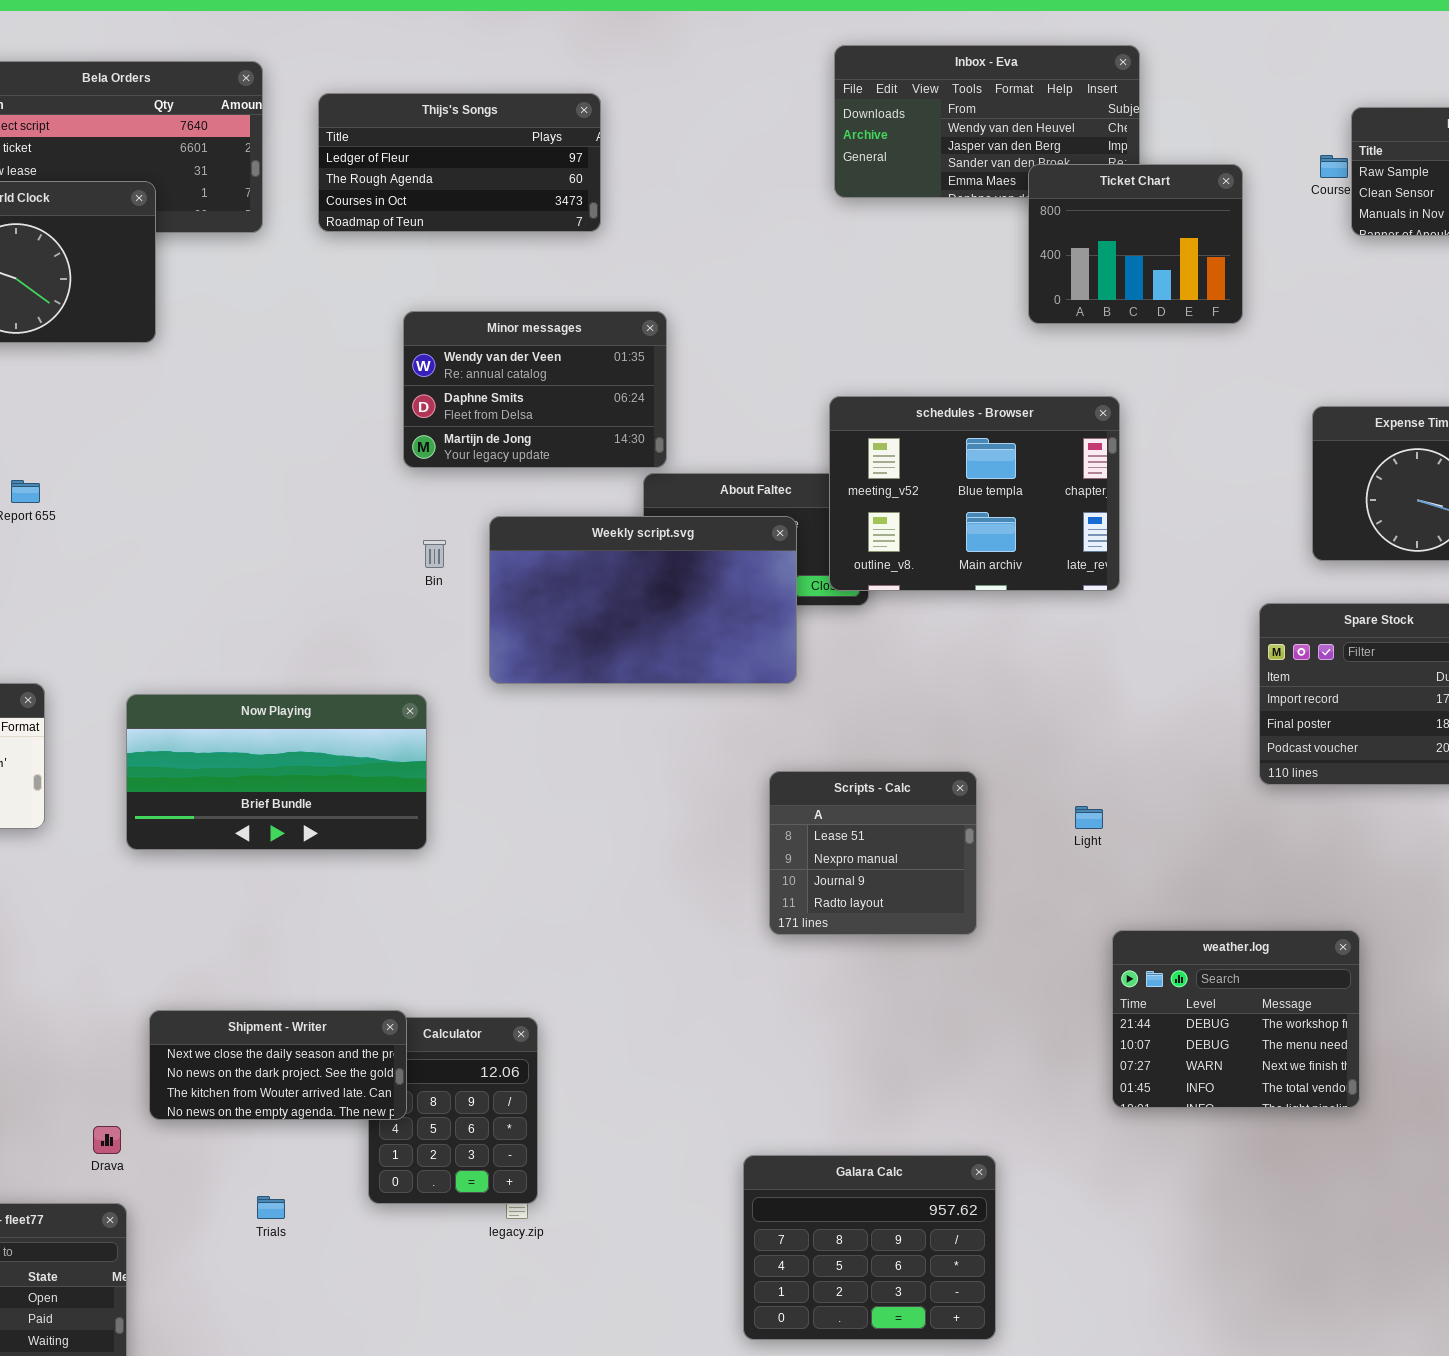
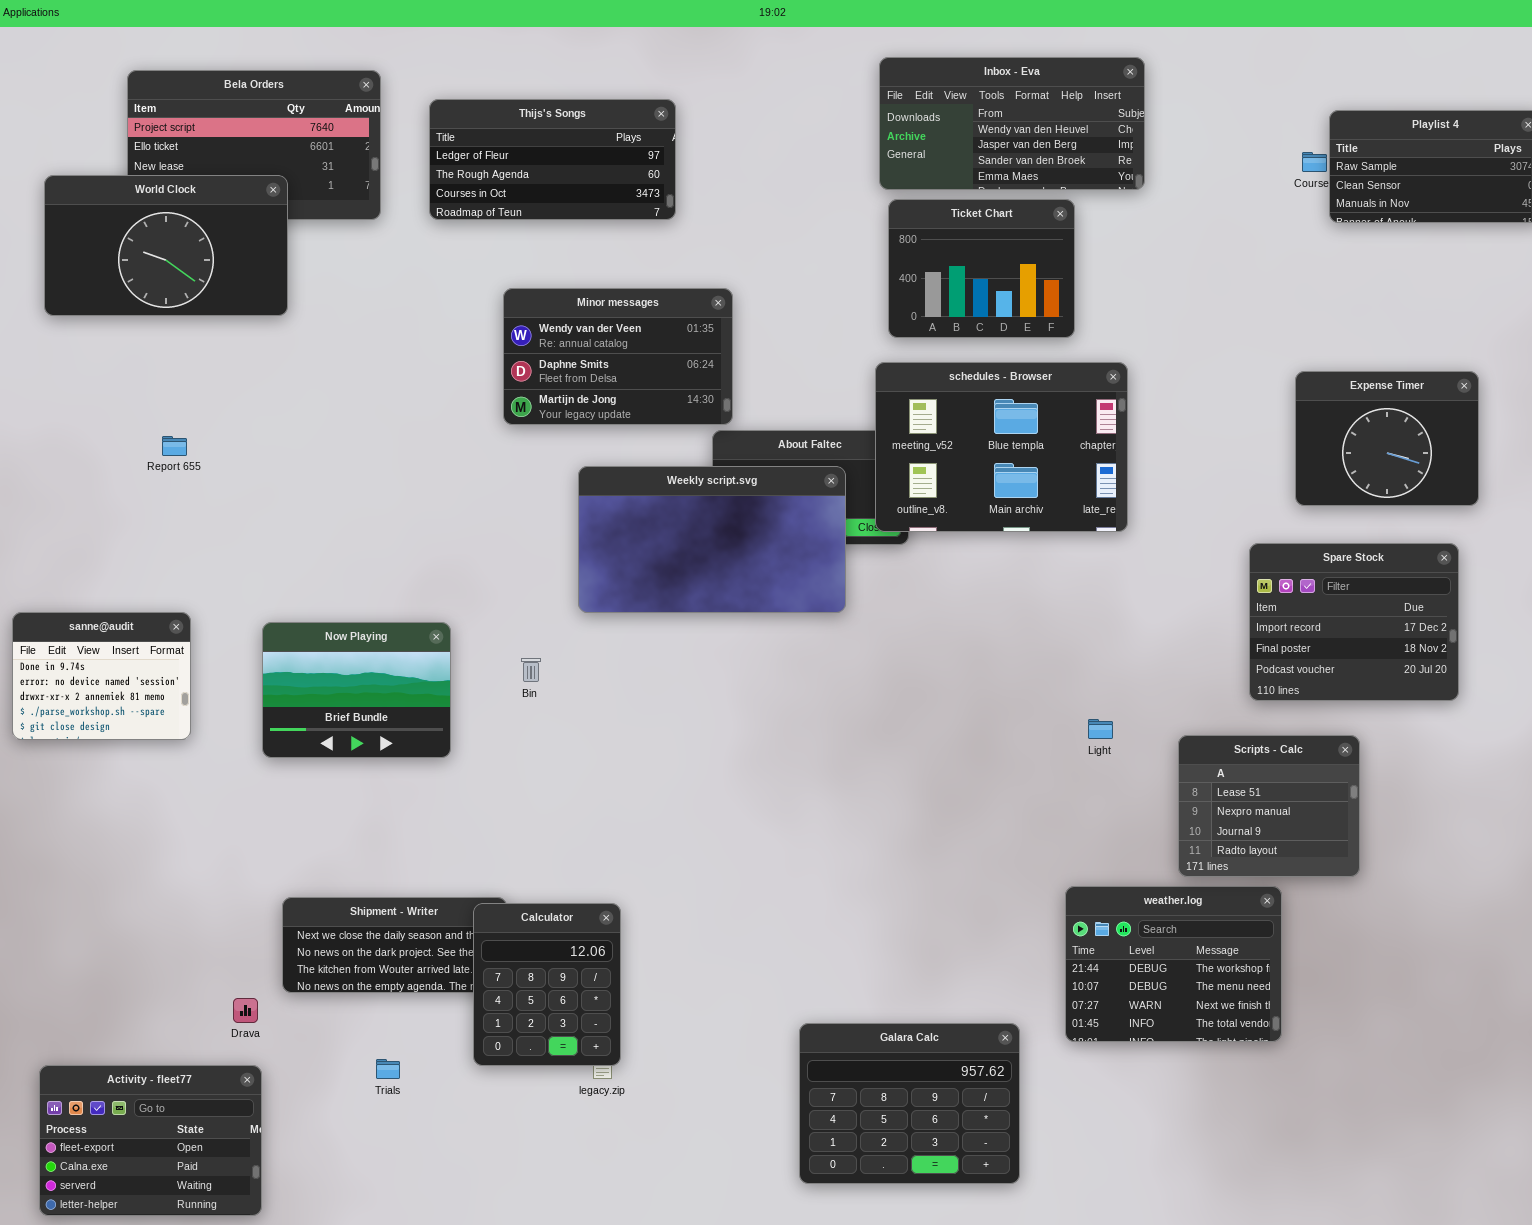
Ticket Chart: [1028,164,1243,324] -> [888,199,1075,338], moved
Bin: [423,540,446,568] -> [521,658,541,682], moved
Now Playing: [126,694,427,850] -> [262,622,451,758], resized
Scripts - Calc: [769,771,977,935] -> [1178,735,1360,877], moved
weather.log: [1112,930,1360,1108] -> [1065,886,1282,1042], moved
Calculator: [368,1017,538,1204] -> [473,903,621,1066], raised

